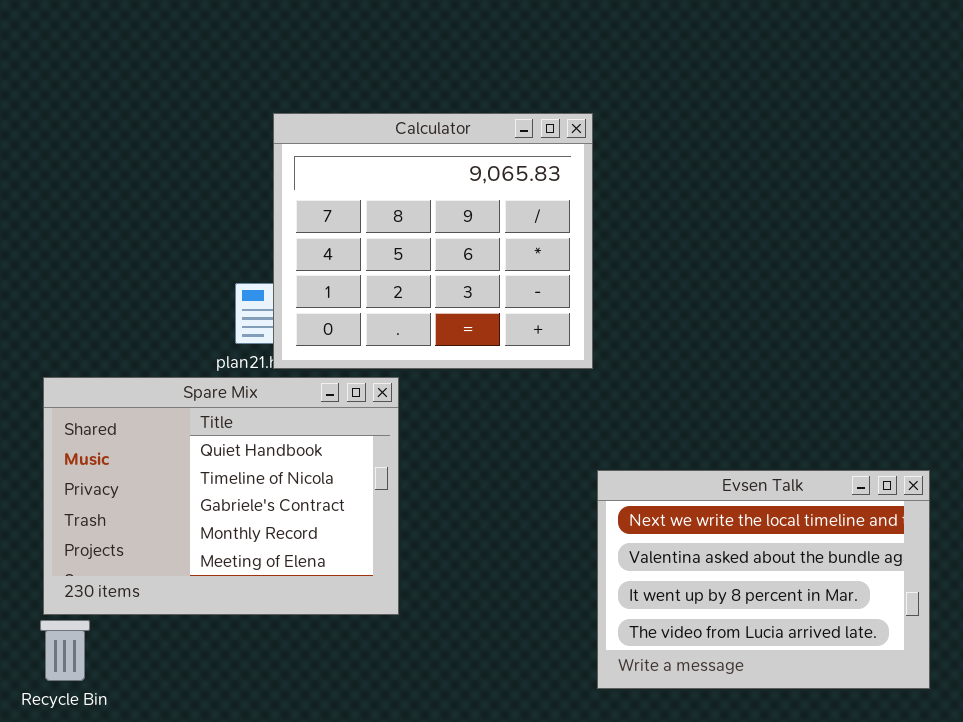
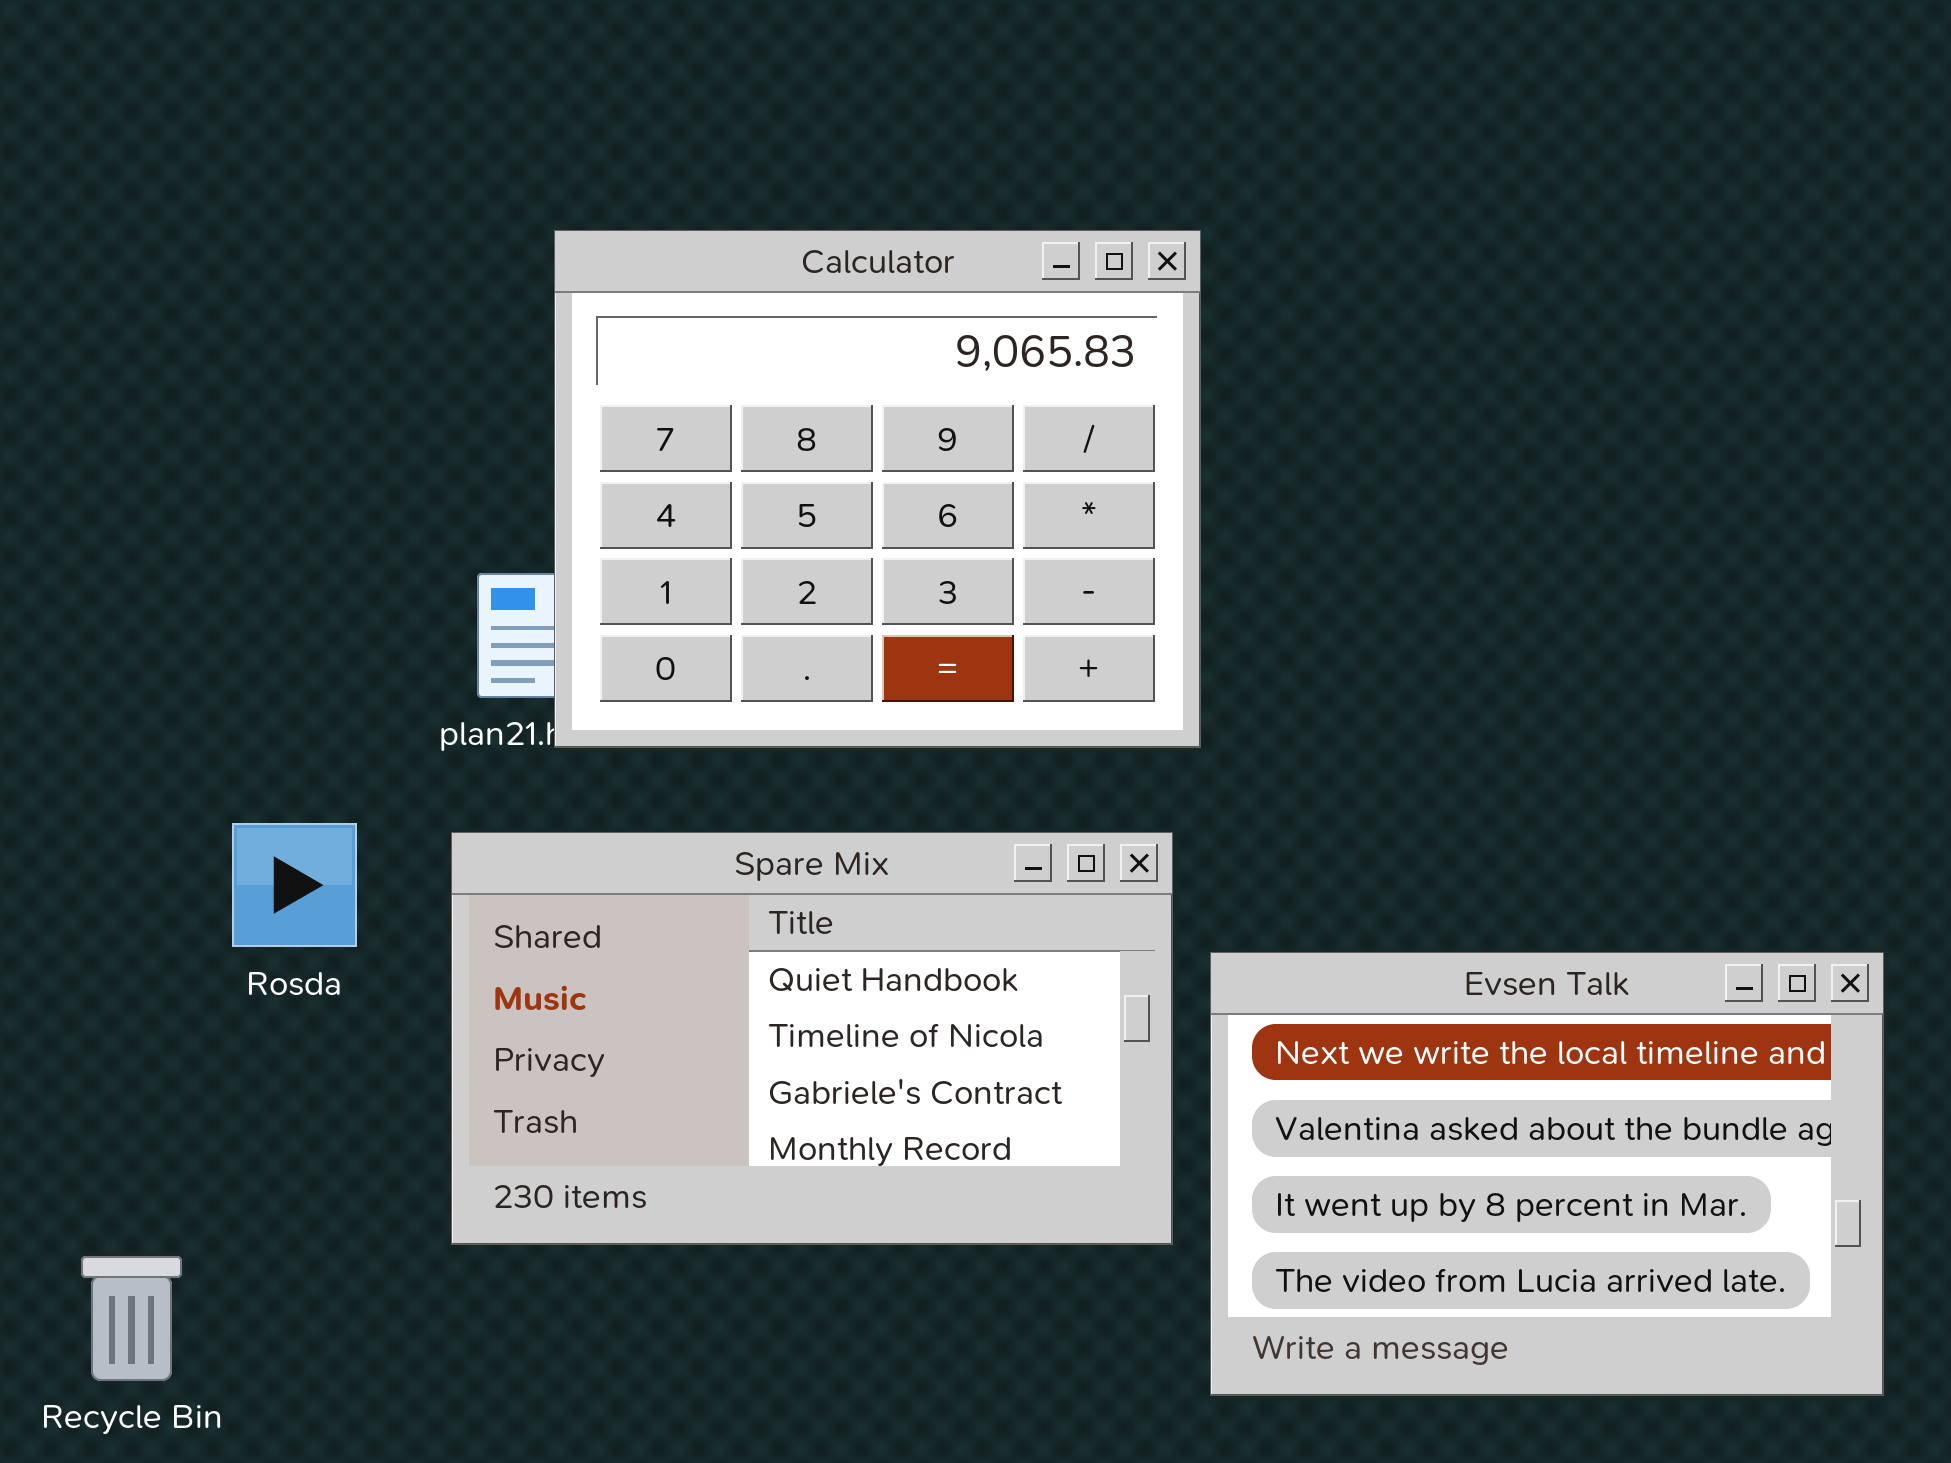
Spare Mix: [43,377,399,615] -> [451,832,1173,1245], moved, resized

